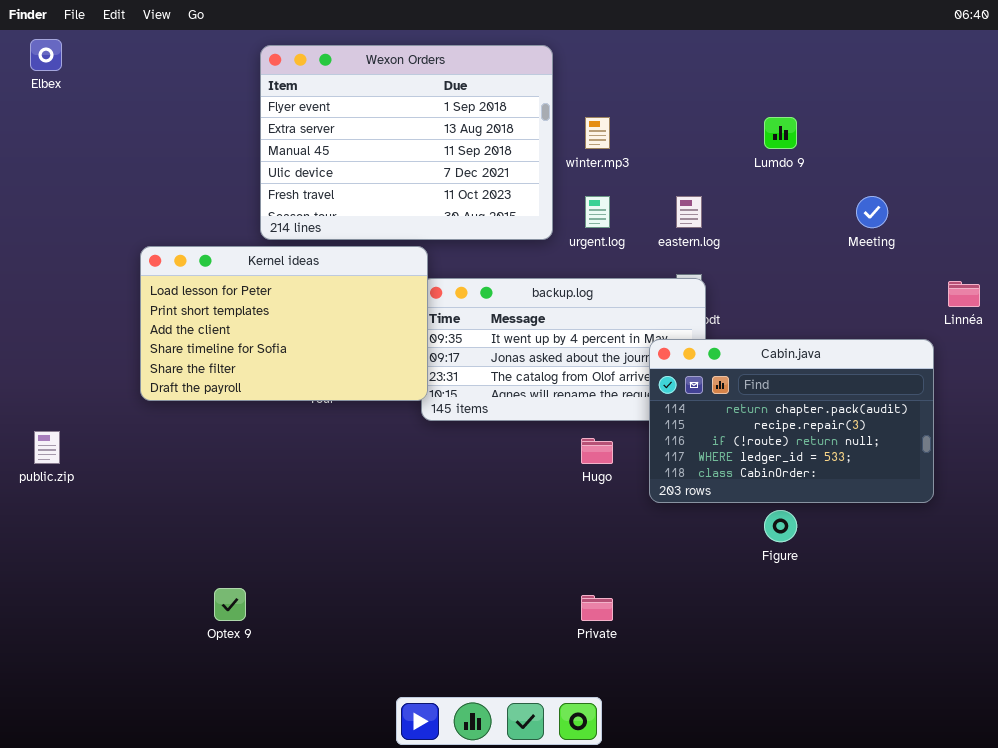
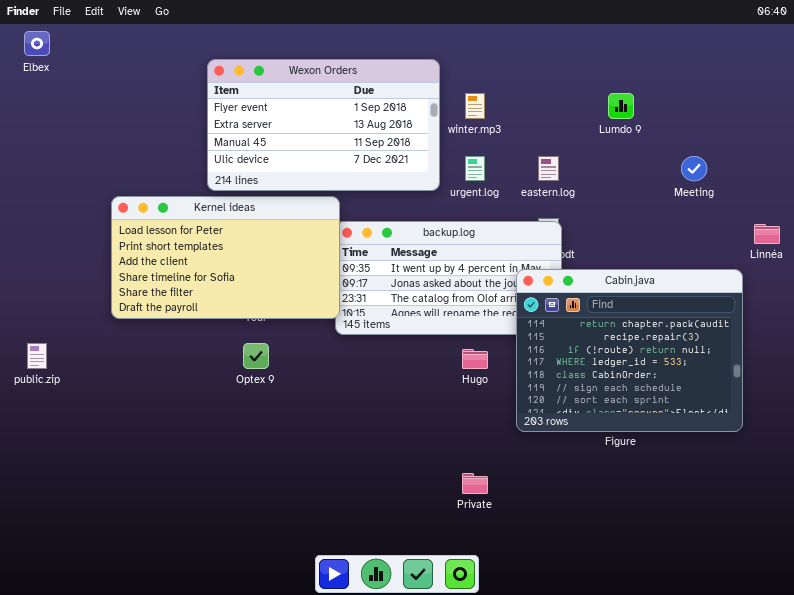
Wexon Orders: [260,45,553,240] -> [207,59,440,191], resized
Cabin.java: [649,339,934,503] -> [516,269,743,432], resized
Optex 9: [214,588,246,621] -> [243,343,269,369], moved

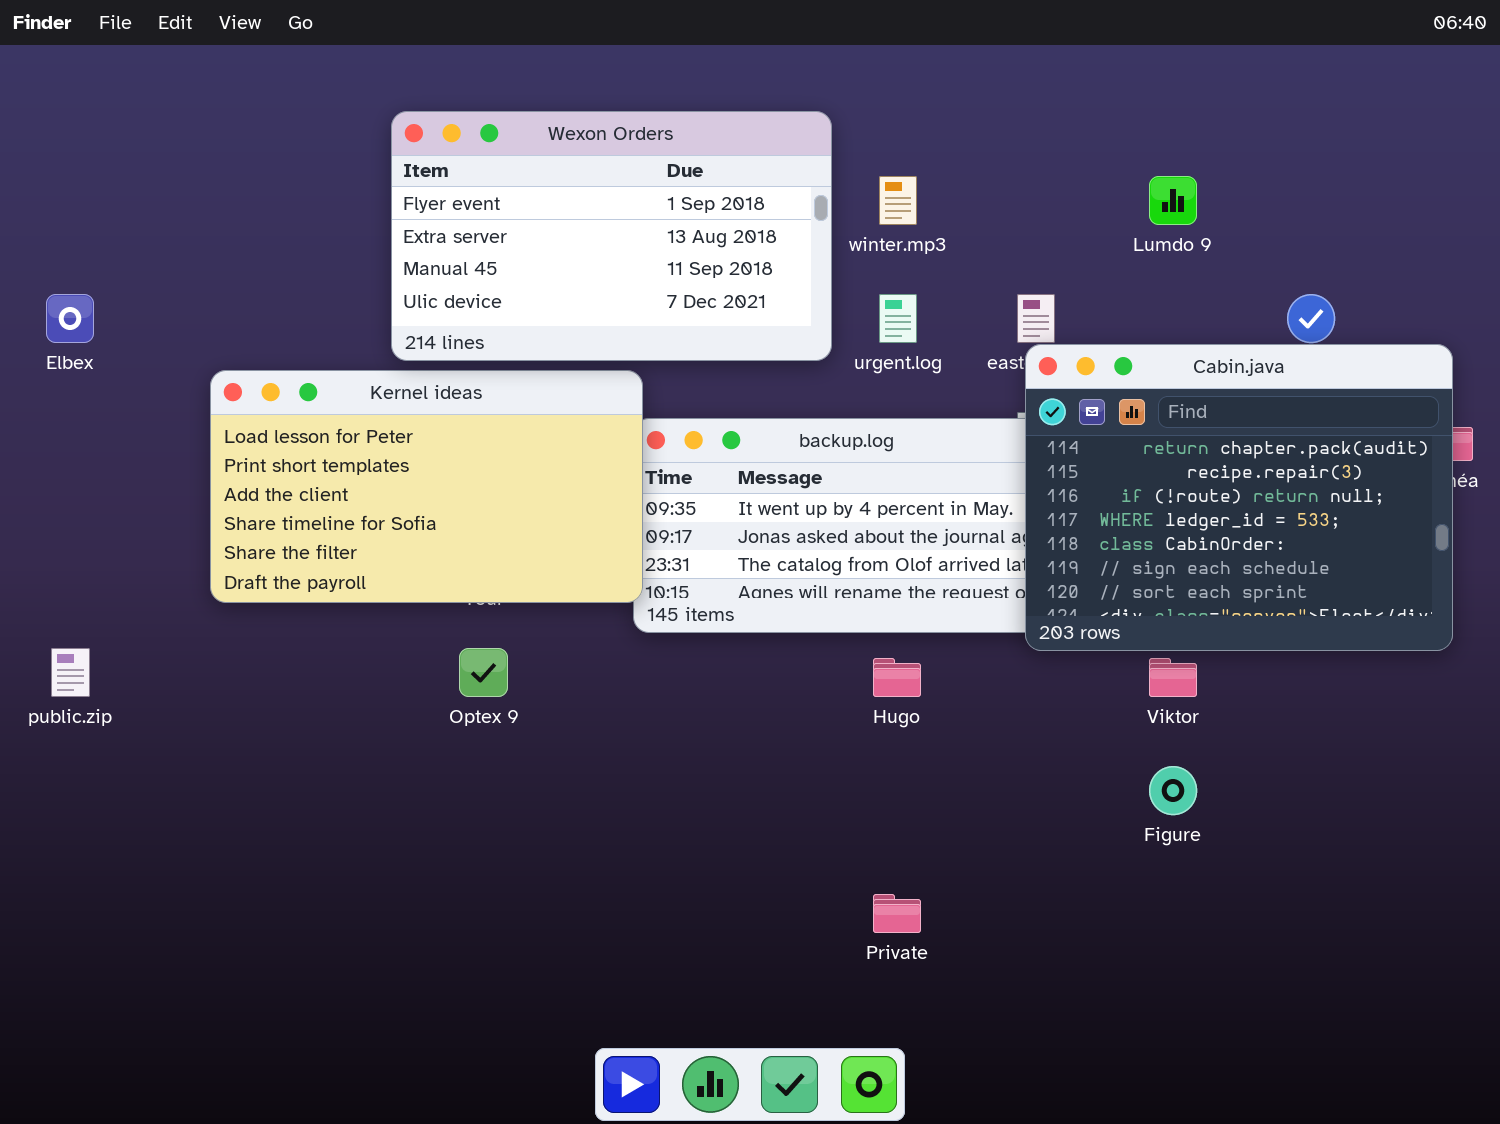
Elbex: [24,31,50,56] -> [46,294,94,343], moved
Cabin.java: [516,269,743,432] -> [1025,344,1453,651], moved

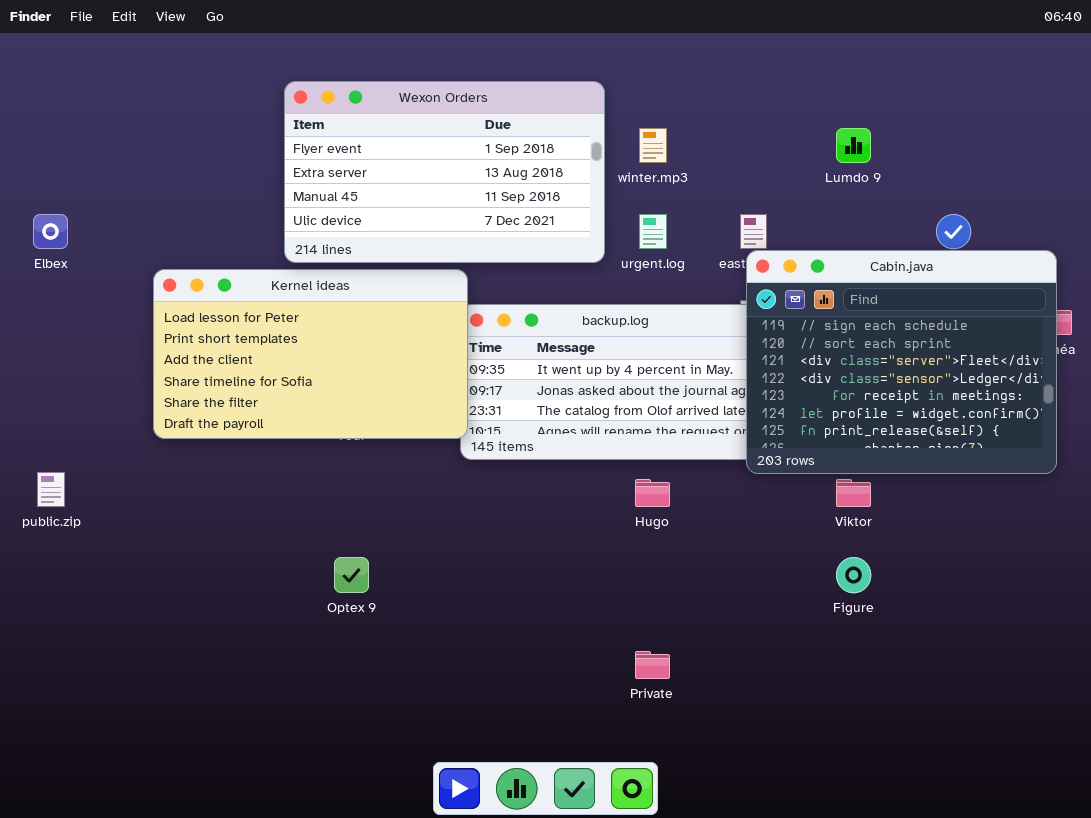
Cabin.java: [1025,344,1453,651] -> [746,250,1057,474], scrolled down 5 rows
Optex 9: [459,648,508,697] -> [334,557,369,593], moved

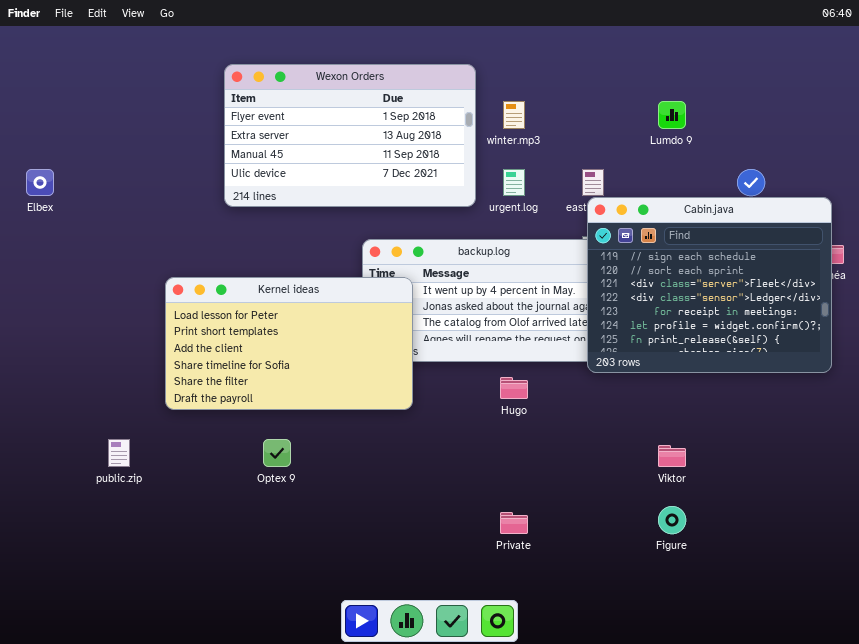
Kernel ideas: [153,269,468,439] -> [165,277,413,410], moved
public.zip: [37,472,65,507] -> [108,439,130,467], moved
Viktor: [836,479,871,507] -> [658,445,686,467], moved
Figure: [836,557,871,593] -> [658,506,686,534], moved

